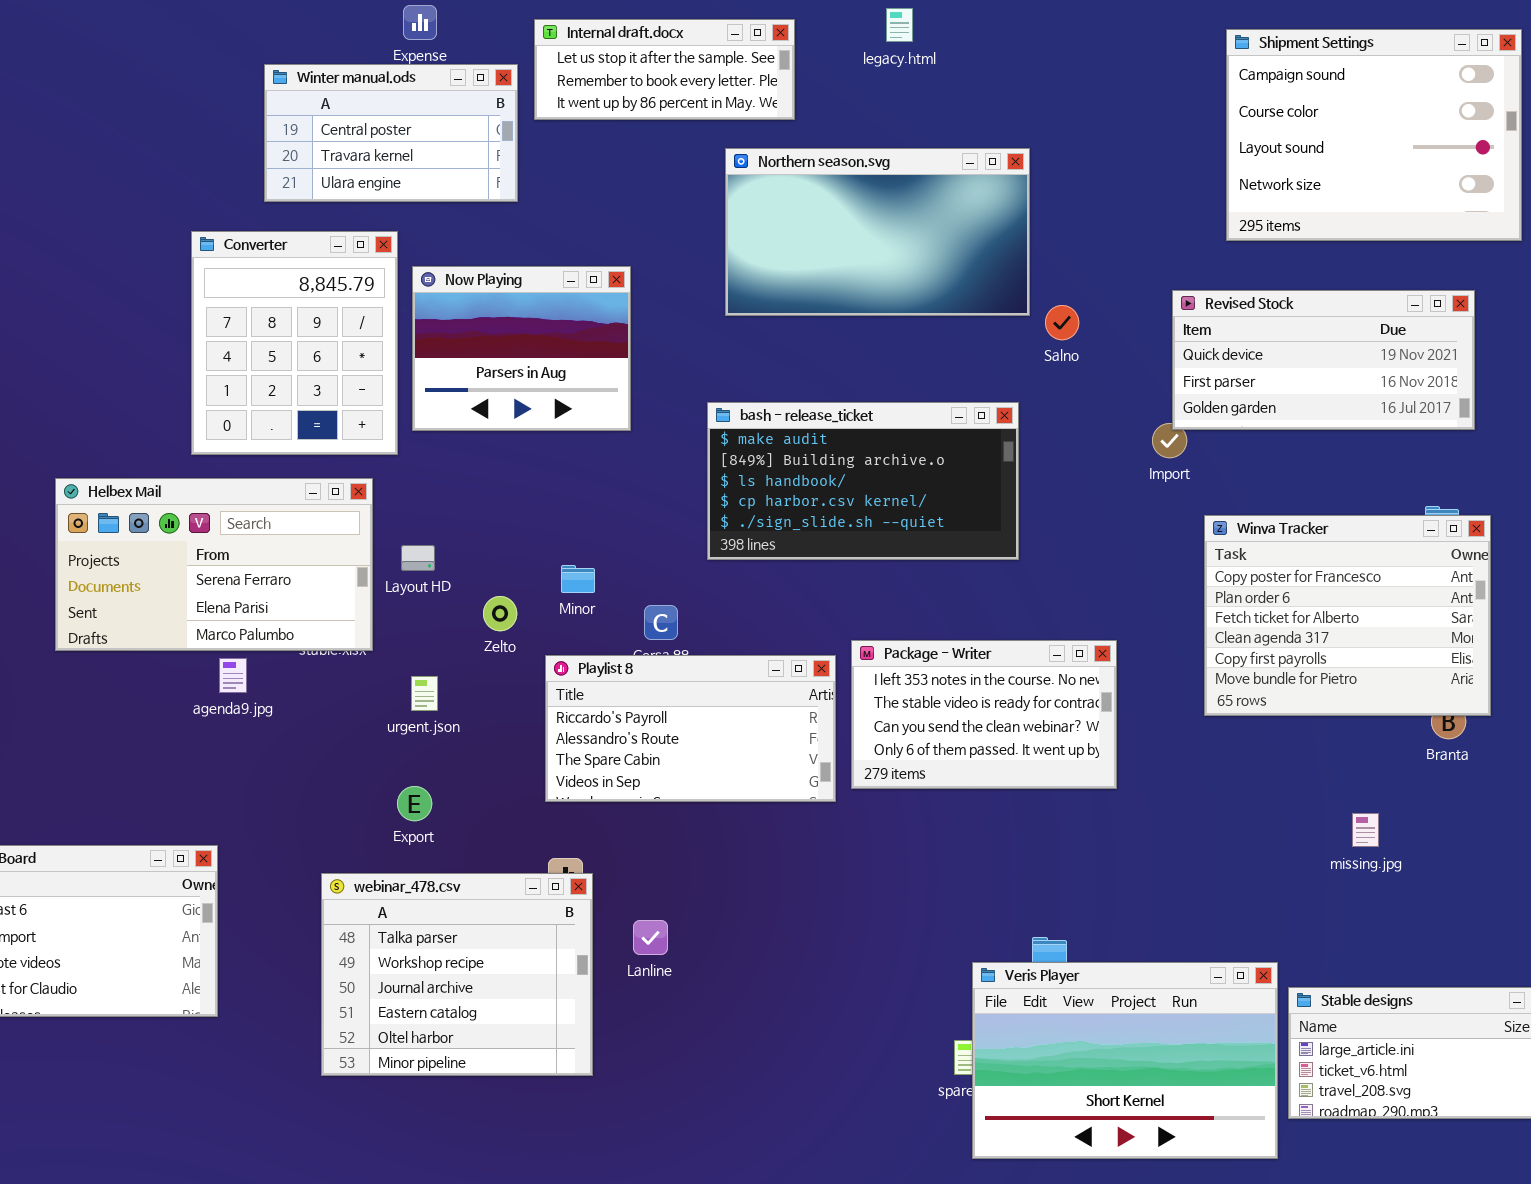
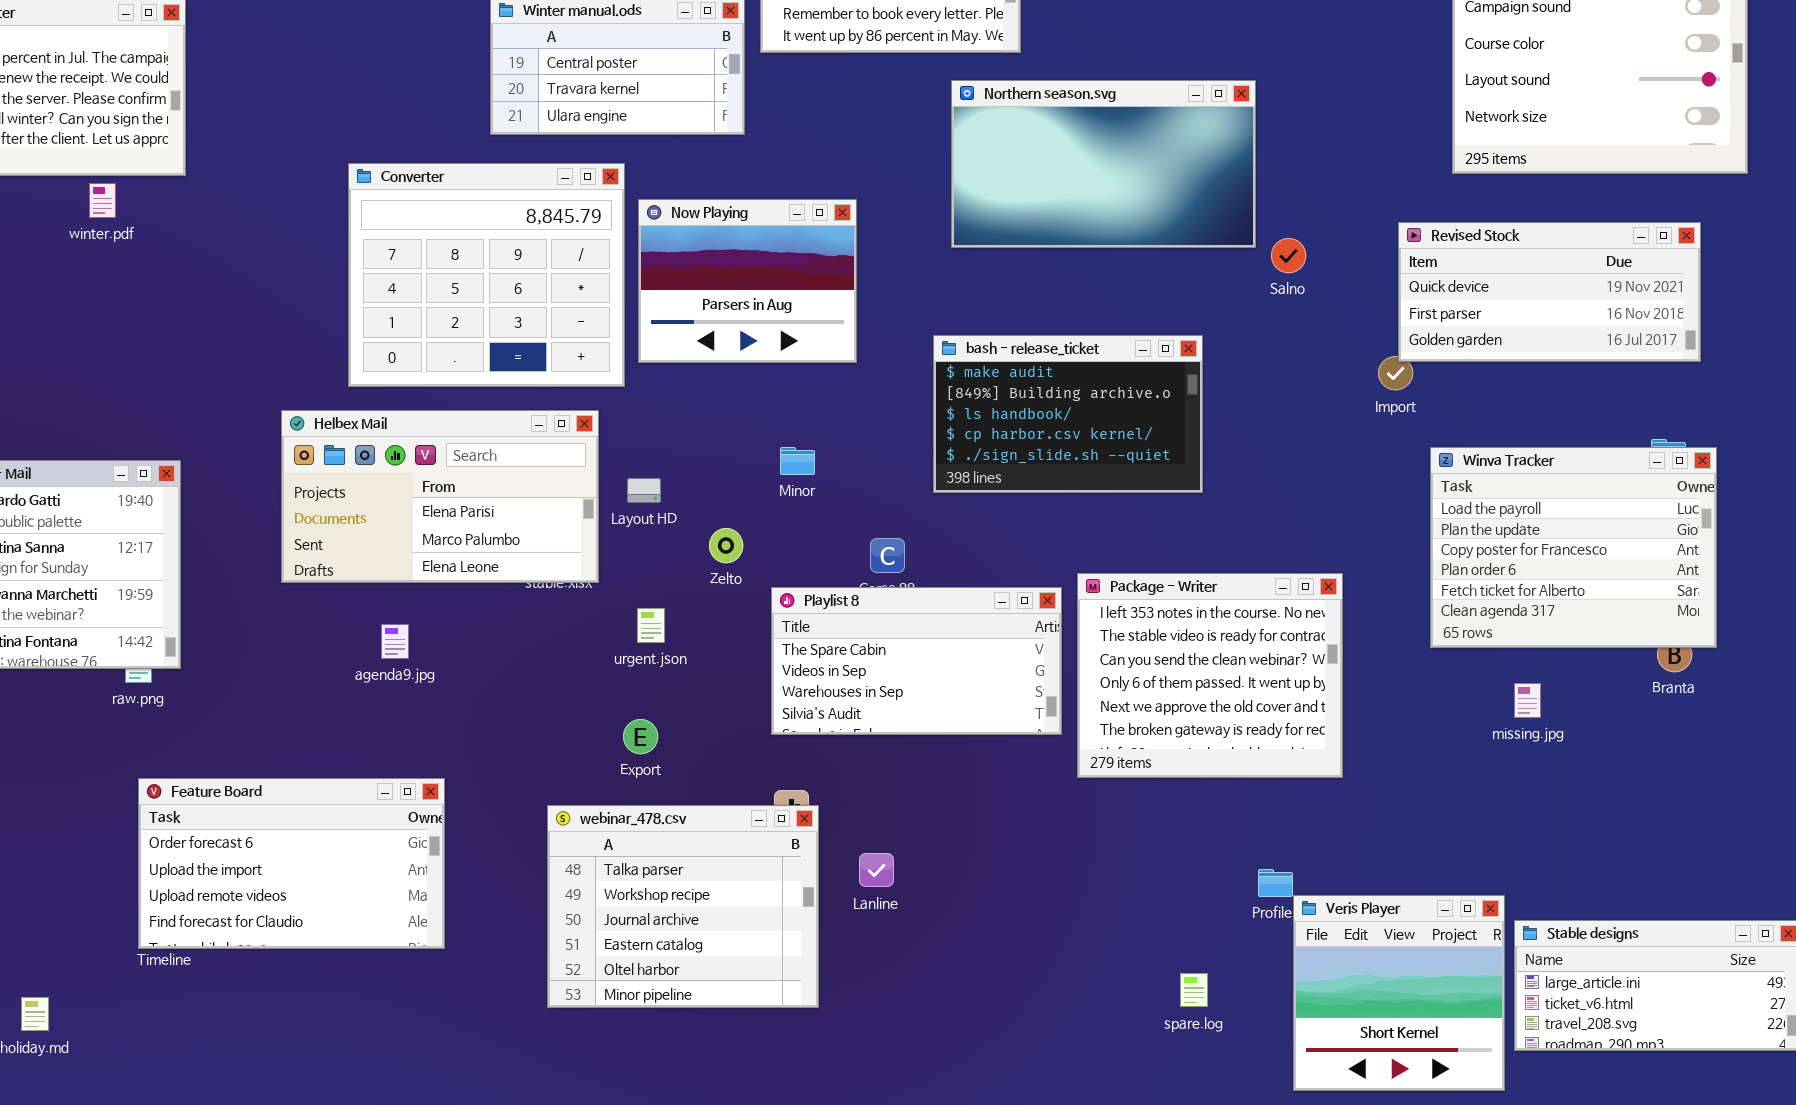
Converter: [191,231,398,455] -> [348,163,625,387], resized
bash - release_ticket: [707,402,1019,560] -> [933,335,1203,493], resized
Helbex Mail: [55,478,373,651] -> [281,410,599,583], scrolled down 1 row
Winva Tracker: [1204,515,1491,716] -> [1430,447,1717,648], scrolled up 2 rows
Minor: [561,565,595,593] -> [780,447,815,475], moved
Package - Writer: [851,640,1117,789] -> [1077,573,1343,778], resized
Playlist 8: [545,655,836,802] -> [771,587,1062,735], scrolled down 2 rows
agenda9.jpg: [219,658,247,693] -> [381,624,409,659], moved
missing.jpg: [1352,813,1379,847] -> [1514,683,1541,718], moved
Veris Player: [972,962,1278,1159] -> [1293,895,1505,1091], resized

